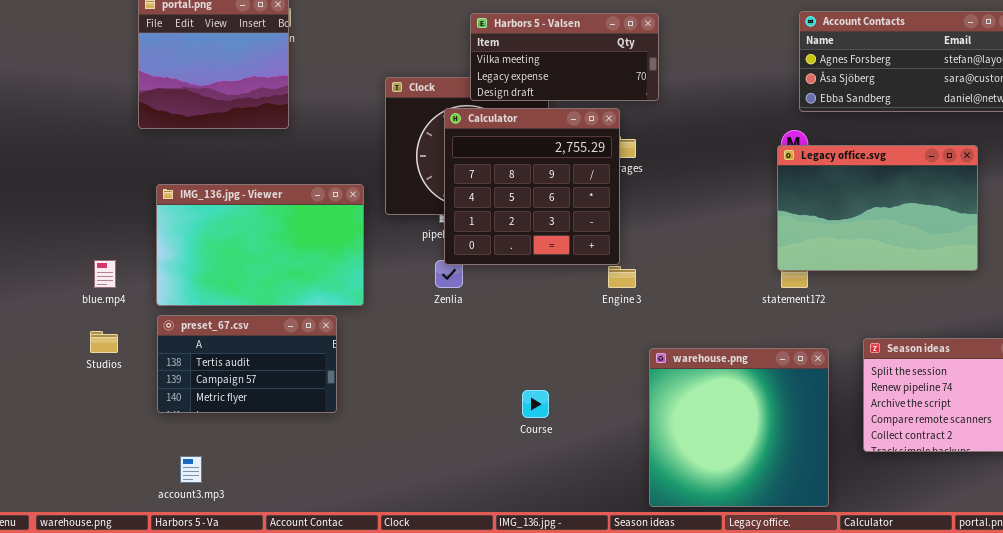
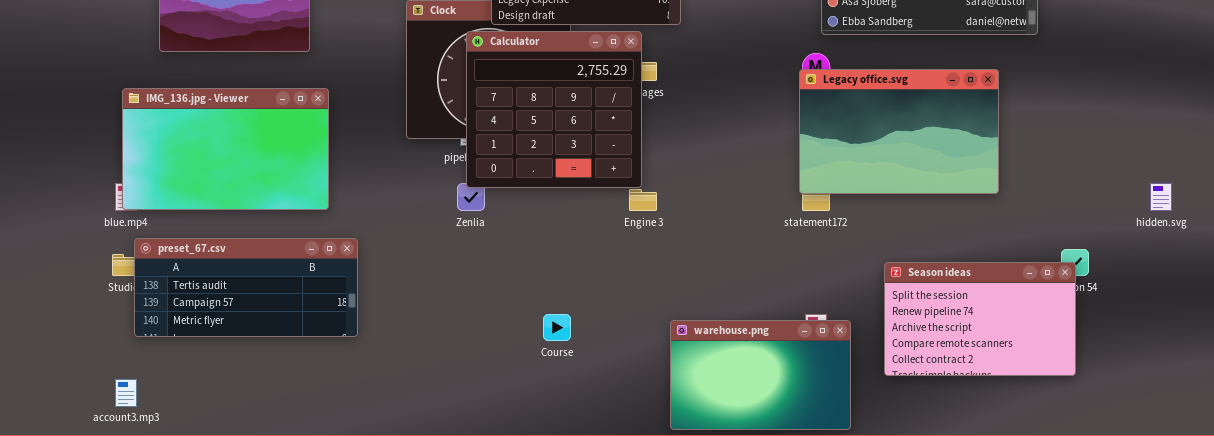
IMG_136.jpg - Viewer: [156,184,364,306] -> [122,88,329,210], moved
preset_67.csv: [157,315,337,413] -> [134,238,358,337], resized
warehouse.png: [649,348,829,507] -> [670,320,851,430], resized
account3.mp3: [180,456,202,483] -> [115,379,137,407], moved

